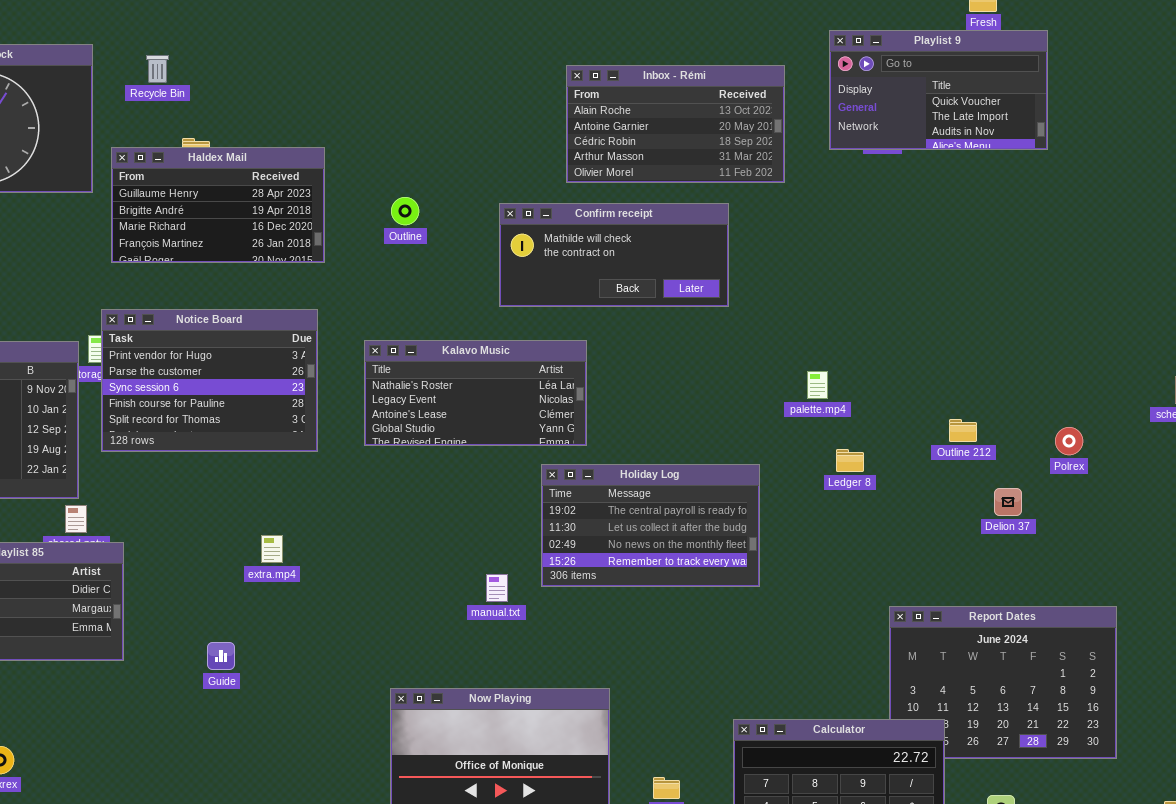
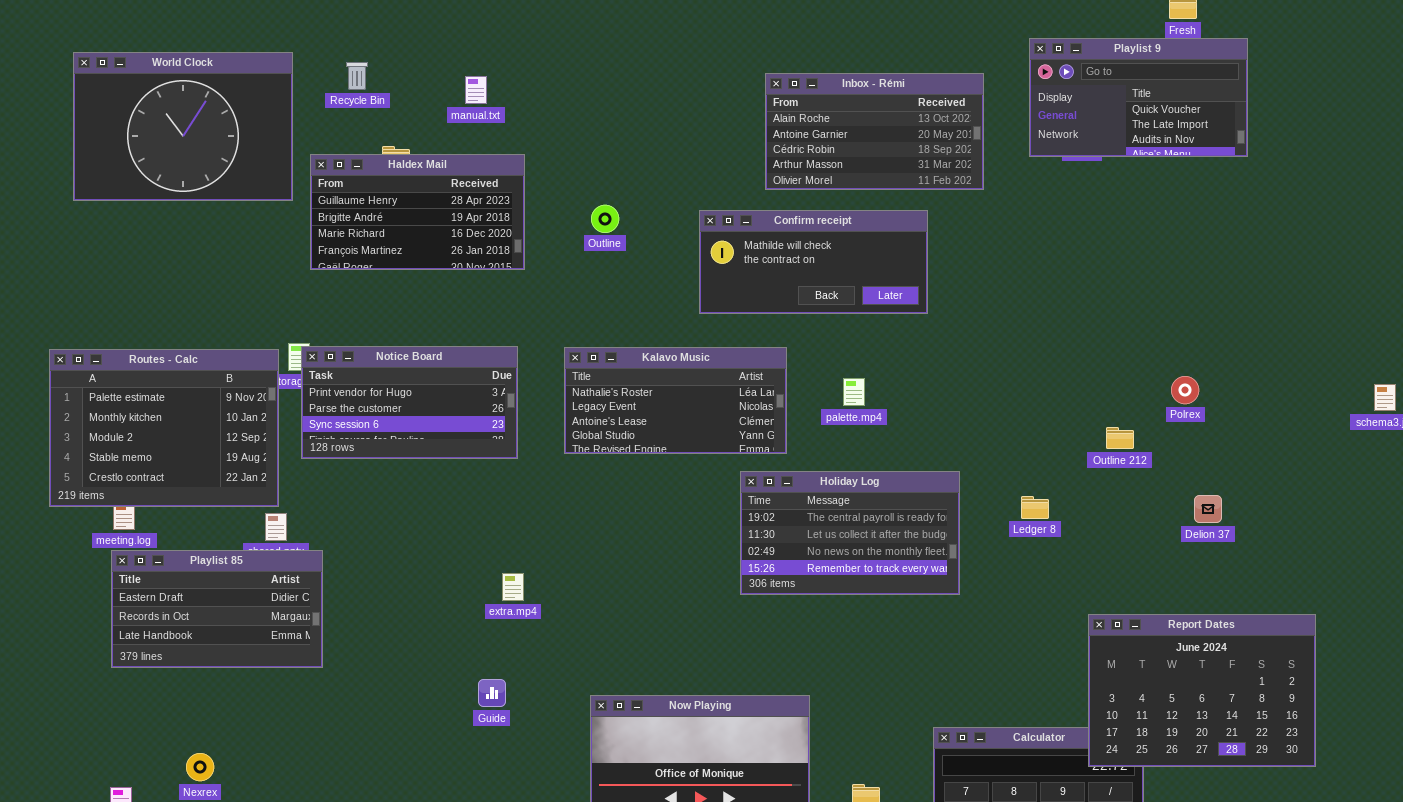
Notice Board: [101,309,318,452] -> [301,346,518,459], resized
palette.mp4: [807,371,828,399] -> [843,378,865,406], moved
Outline 212: [949,419,977,442] -> [1106,427,1134,449], moved
Polrex: [1055,427,1083,455] -> [1171,376,1199,404], moved
Ledger 8: [836,449,864,472] -> [1021,496,1049,519], moved
extra.mp4: [261,535,283,563] -> [502,573,524,601], moved
manual.txt: [486,574,508,602] -> [465,76,487,104], moved
Report Dates: [889,606,1117,759] -> [1088,614,1316,767], raised
Guide: [207,642,235,670] -> [478,679,506,707], moved

